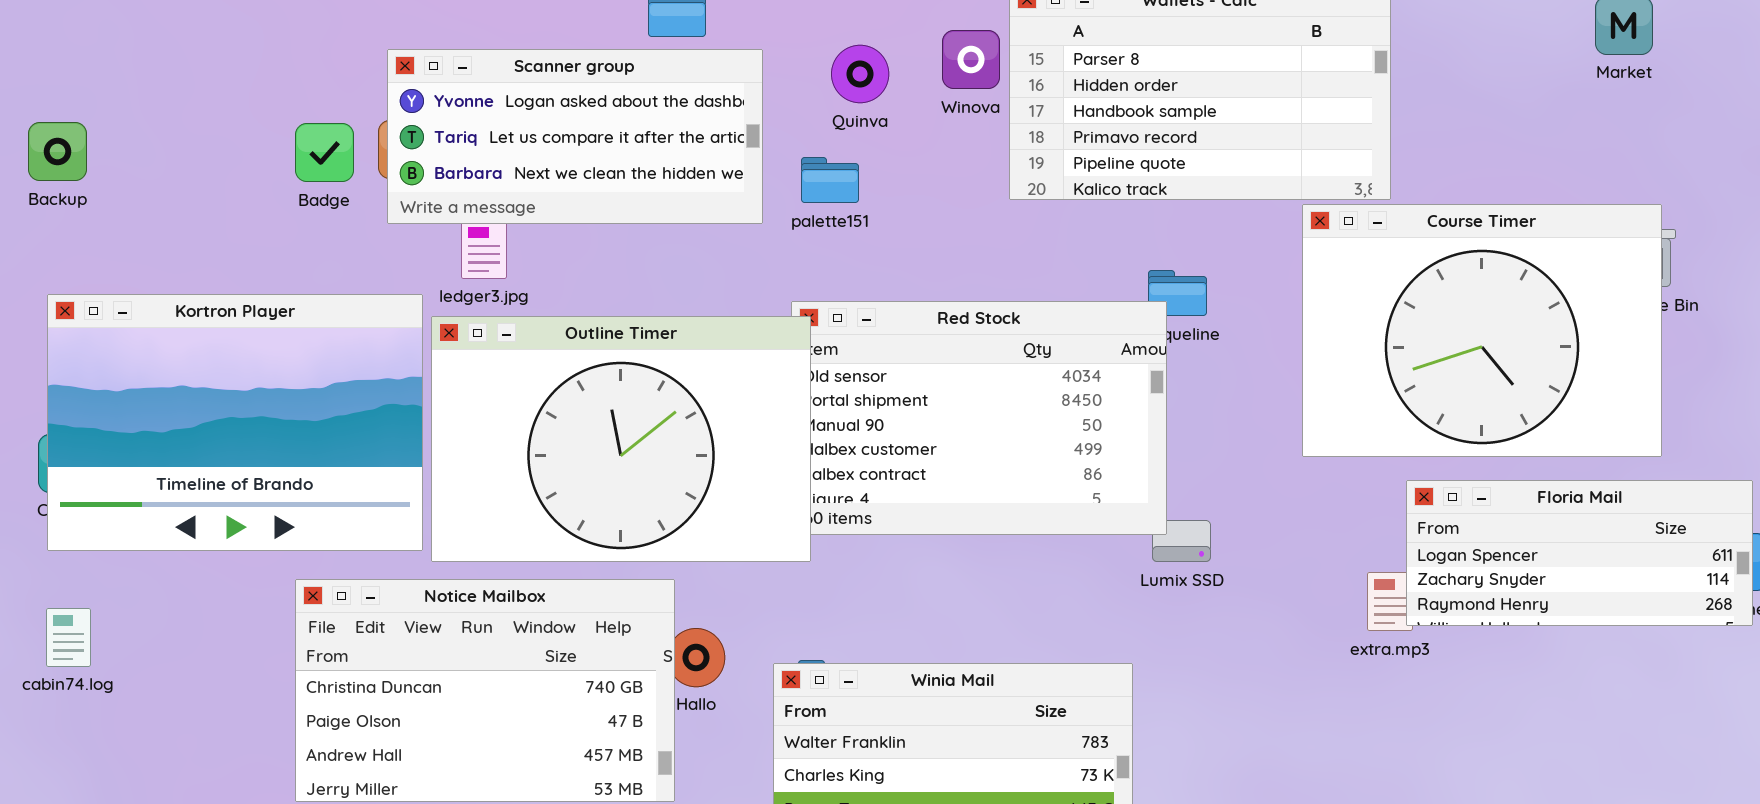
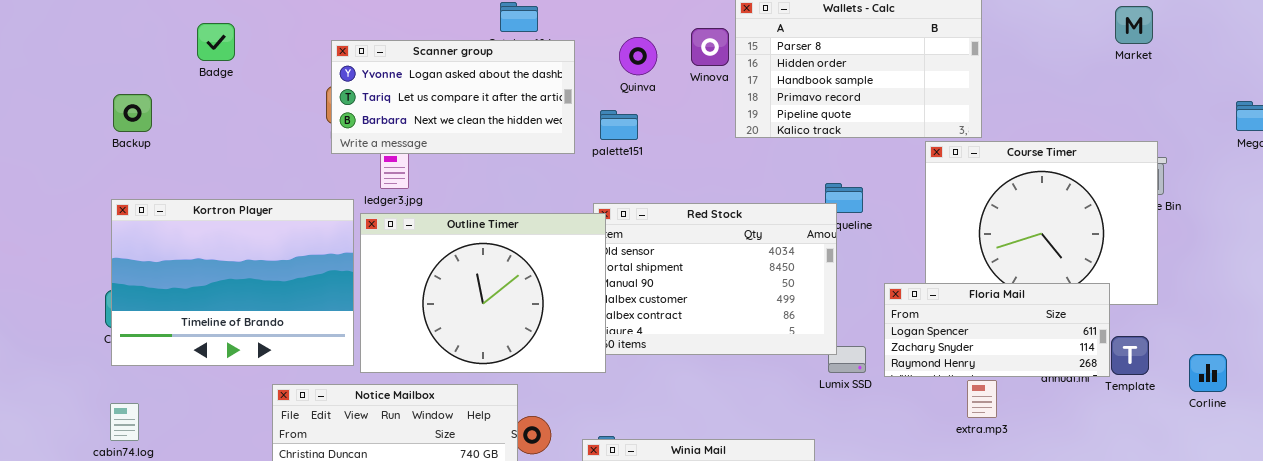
Backup: [28,122,87,181] -> [113,94,152,132], moved
Badge: [295,123,354,182] -> [197,23,235,61], moved
Floria Mail: [1406,480,1753,626] -> [884,283,1110,377], moved

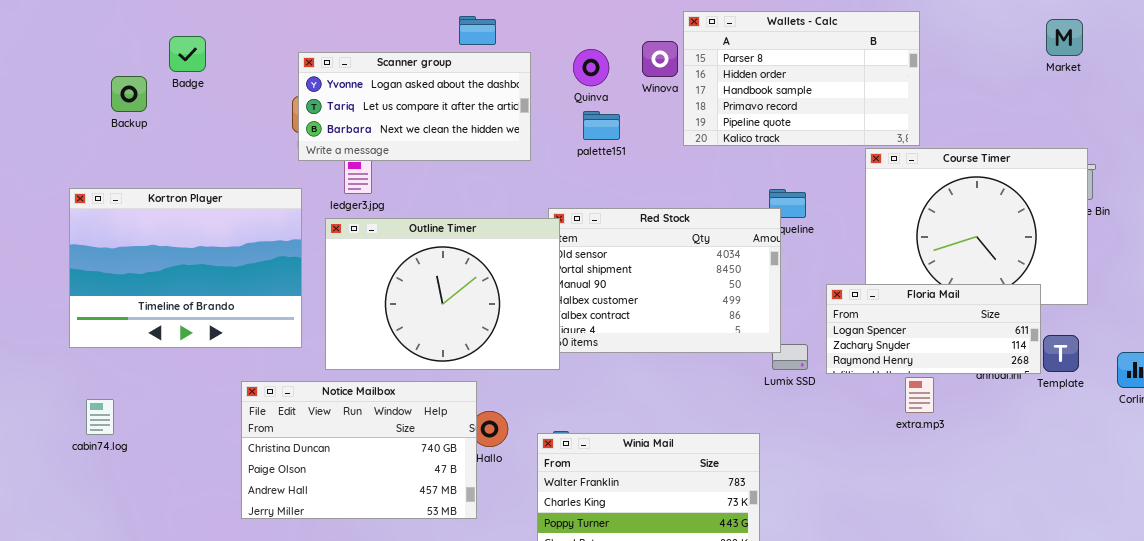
Backup: [113,94,152,132] -> [111,76,147,112], moved
palette151: [600,110,638,140] -> [583,111,620,140], moved
Kortron Player: [111,199,354,366] -> [69,188,302,348], moved

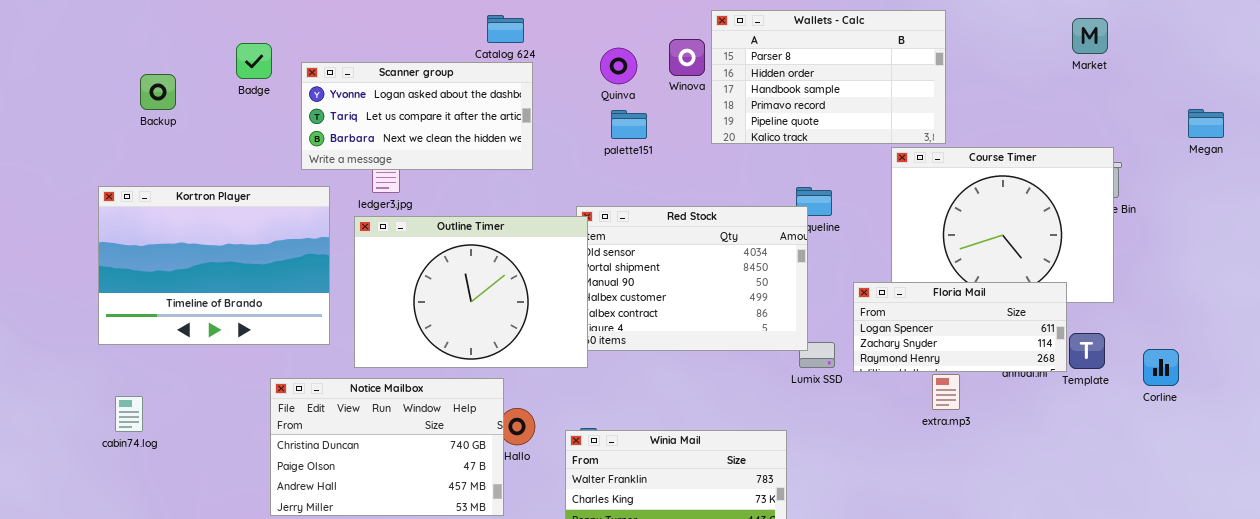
Badge: [169,36,206,72] -> [236,43,272,79], moved
Scanner group: [298,52,531,161] -> [301,62,533,170], moved

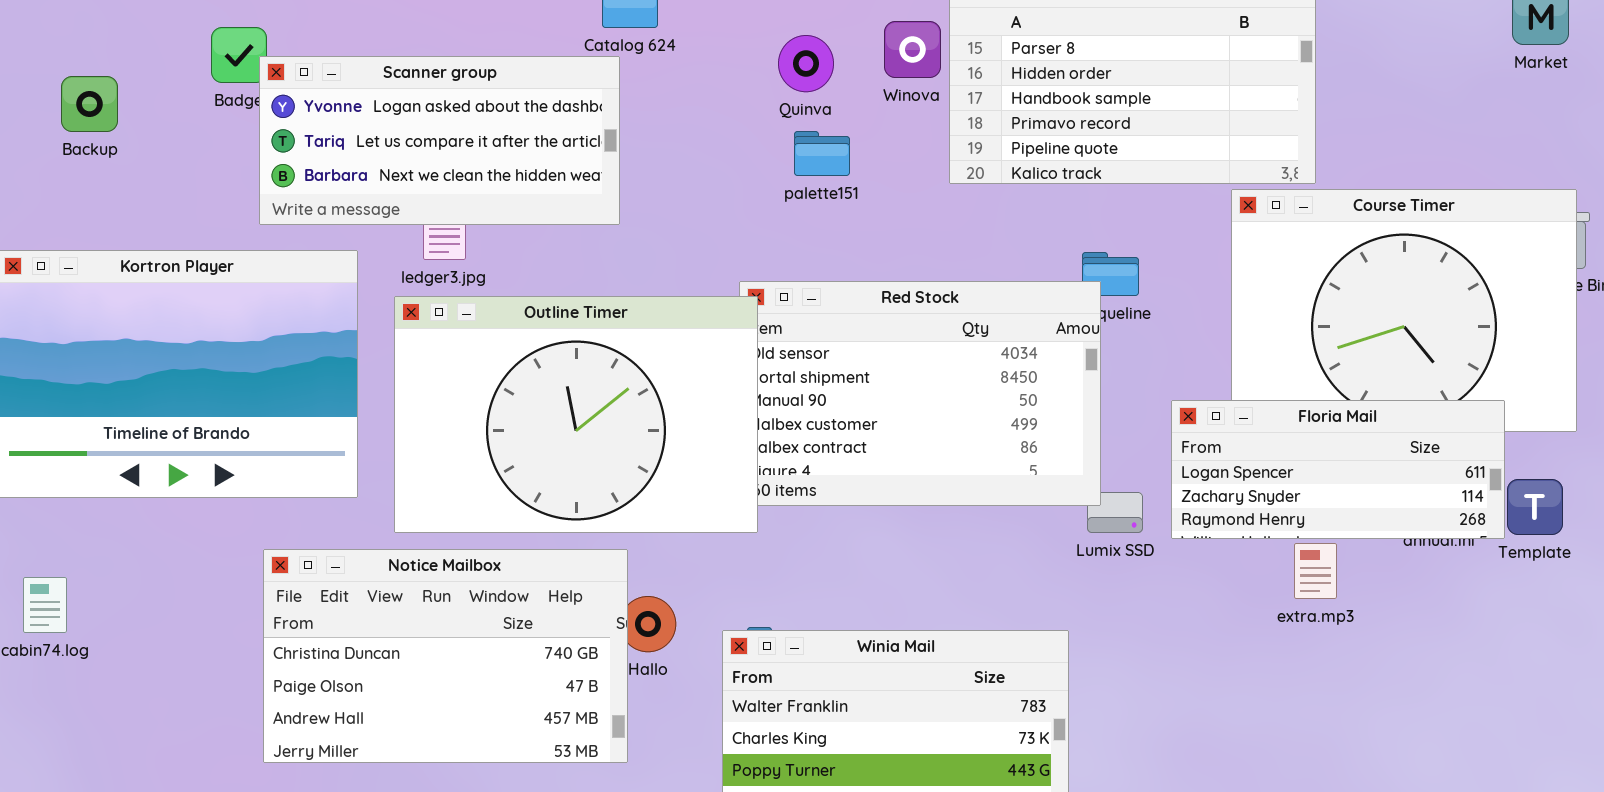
Scanner group: [301,62,533,170] -> [259,56,620,225], moved

